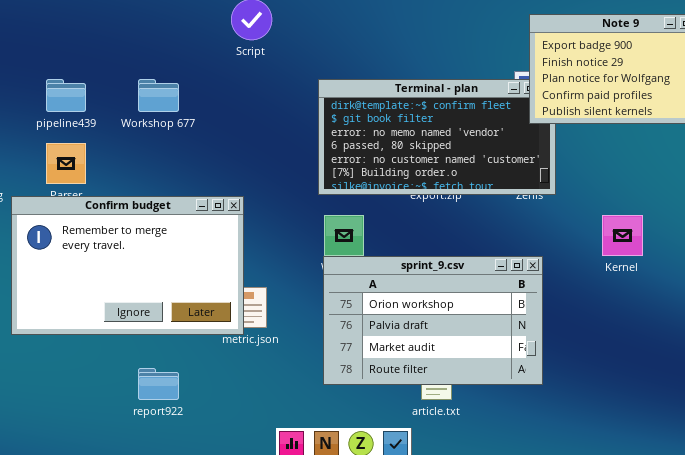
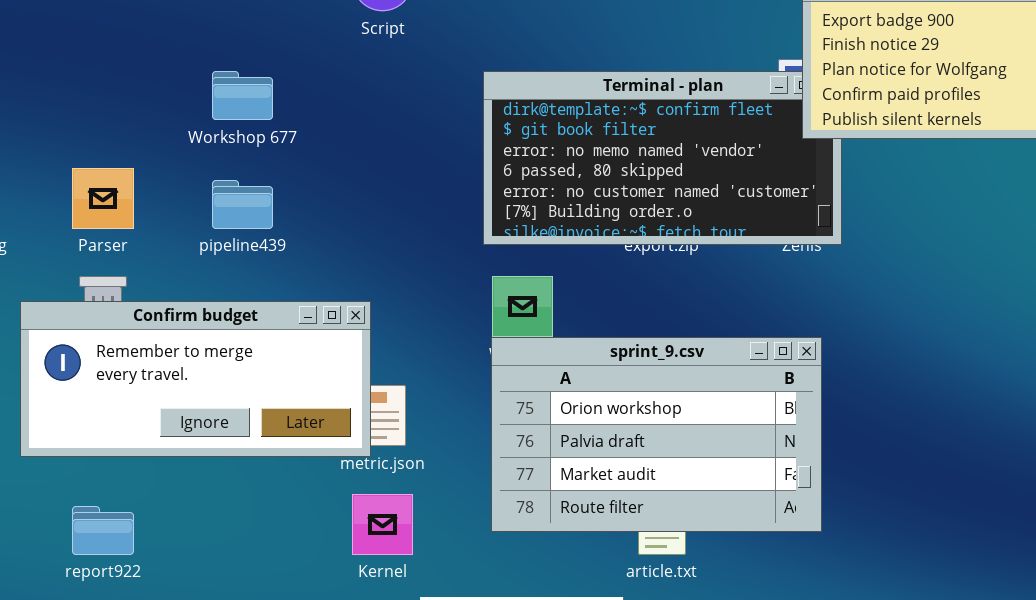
pipeline439: [46,79,86,112] -> [212,180,273,229], moved
Confirm budget: [11,196,244,335] -> [20,301,371,457], resized
Kernel: [602,215,643,256] -> [352,494,413,555], moved
report922: [138,368,179,400] -> [72,506,134,555], moved

